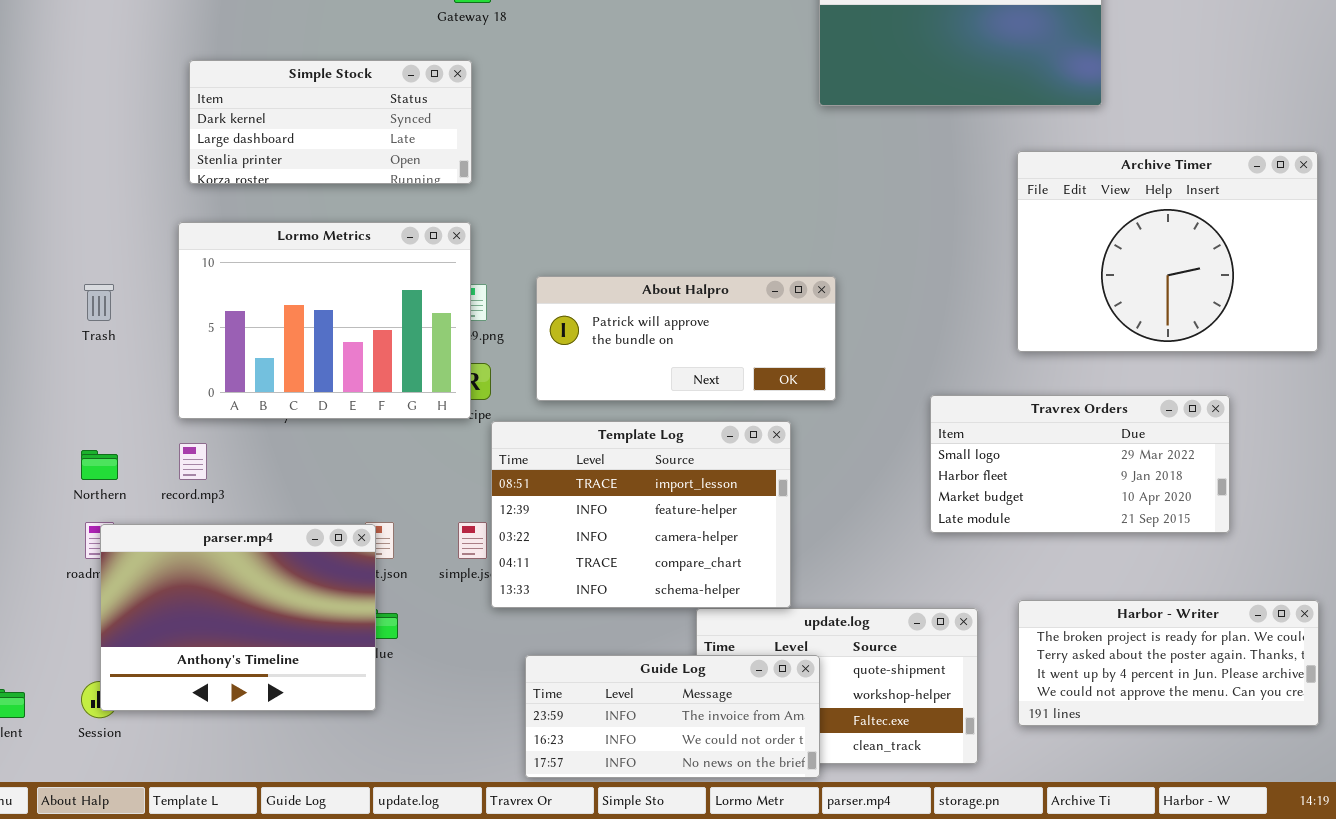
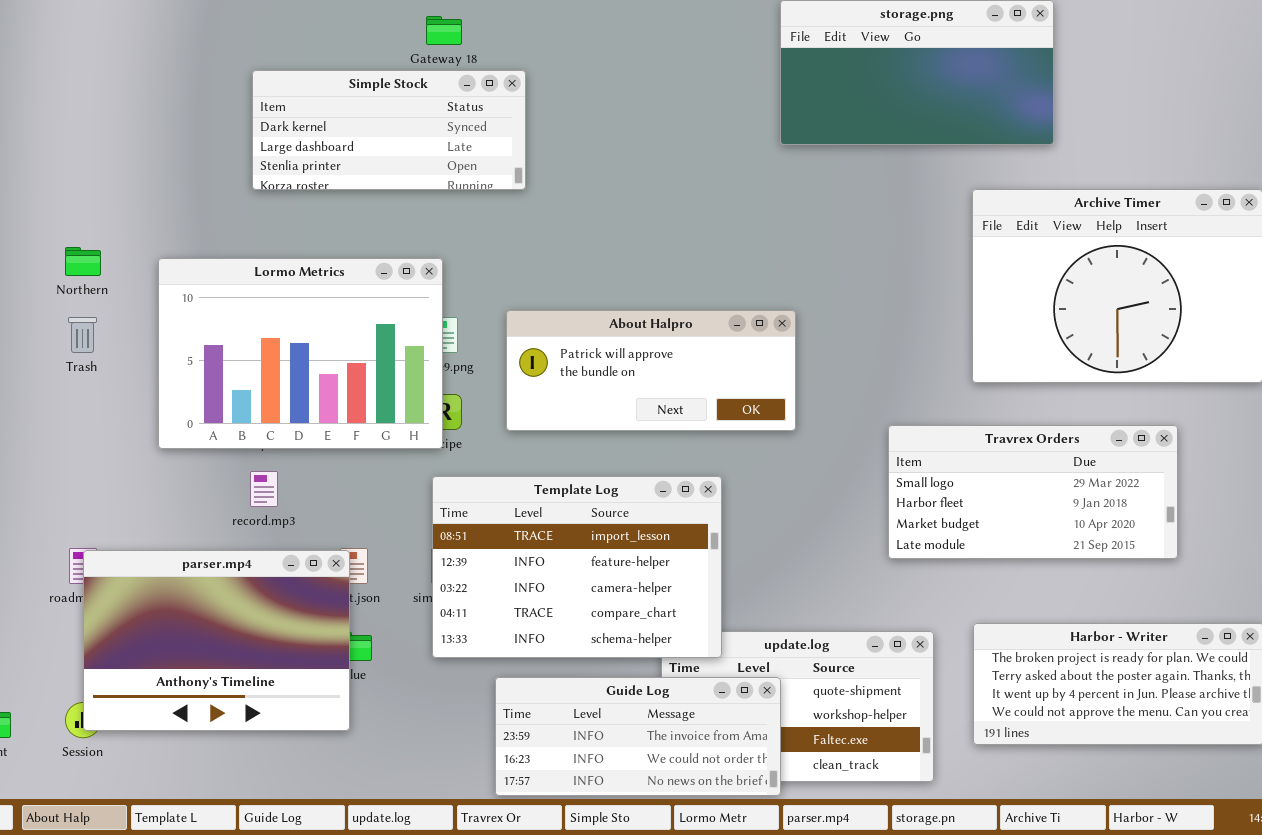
Simple Stock: [189,60,472,184] -> [252,70,526,190], moved
Template Log: [491,421,791,608] -> [432,476,722,658], moved
record.mp3: [179,443,207,480] -> [250,471,278,507], moved
Northern: [81,450,118,480] -> [65,247,101,276], moved

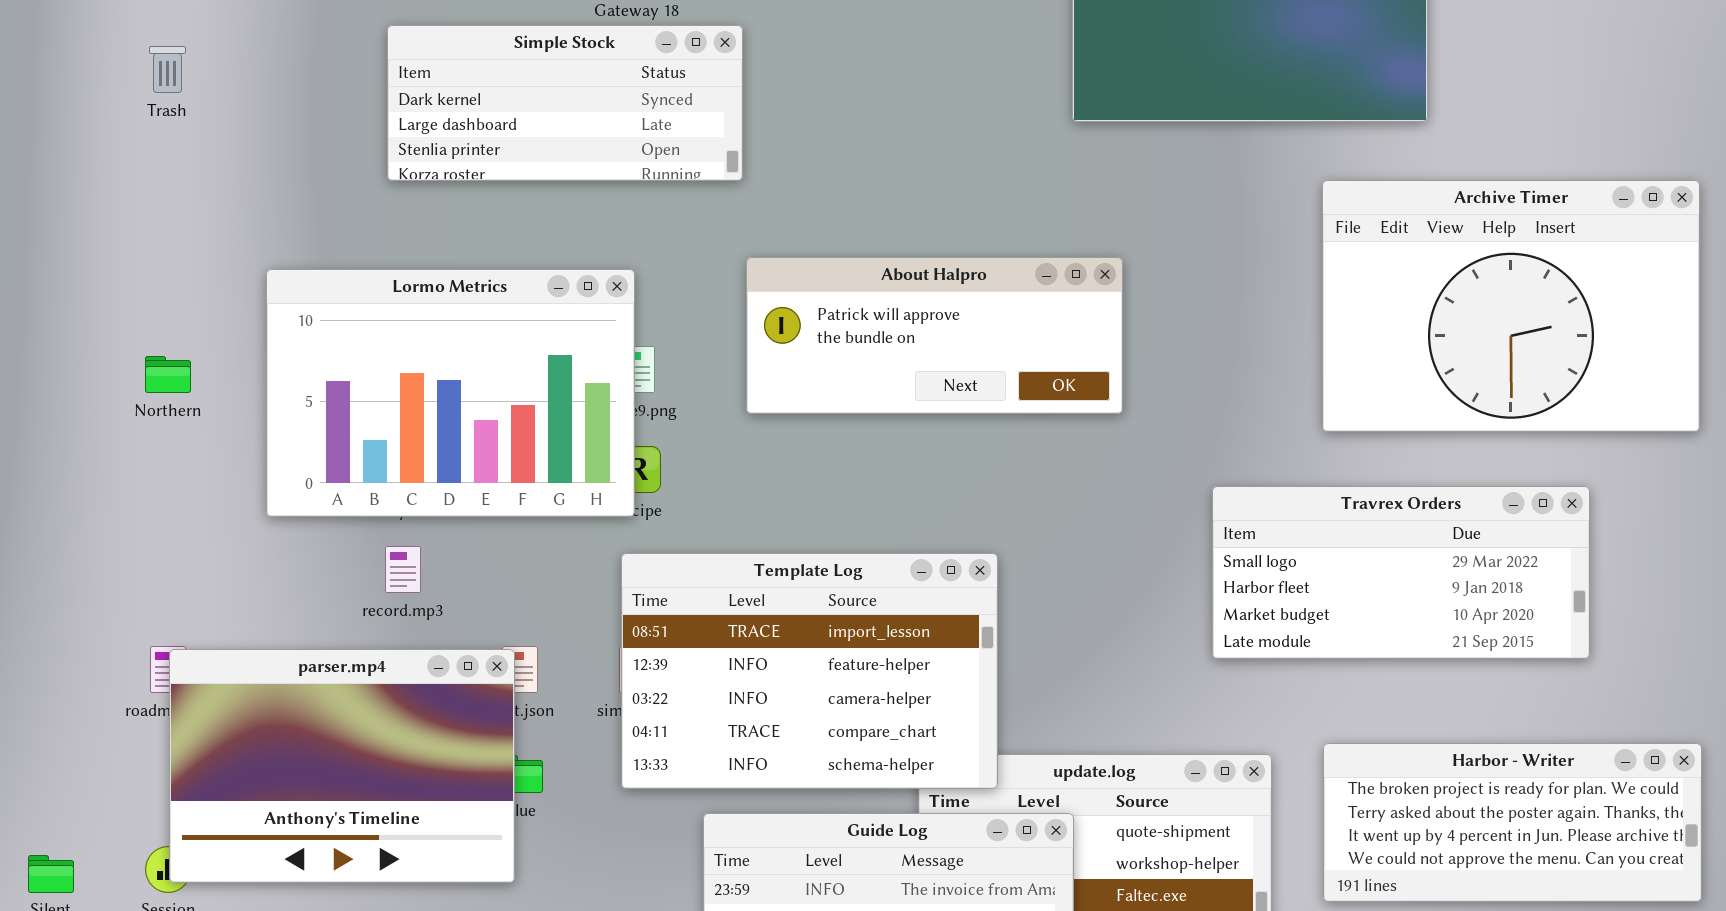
Northern: [65,247,101,276] -> [145,356,191,393], moved
About Halpro: [506,310,796,431] -> [746,257,1123,414], moved
Trash: [68,317,97,353] -> [149,46,186,93], moved

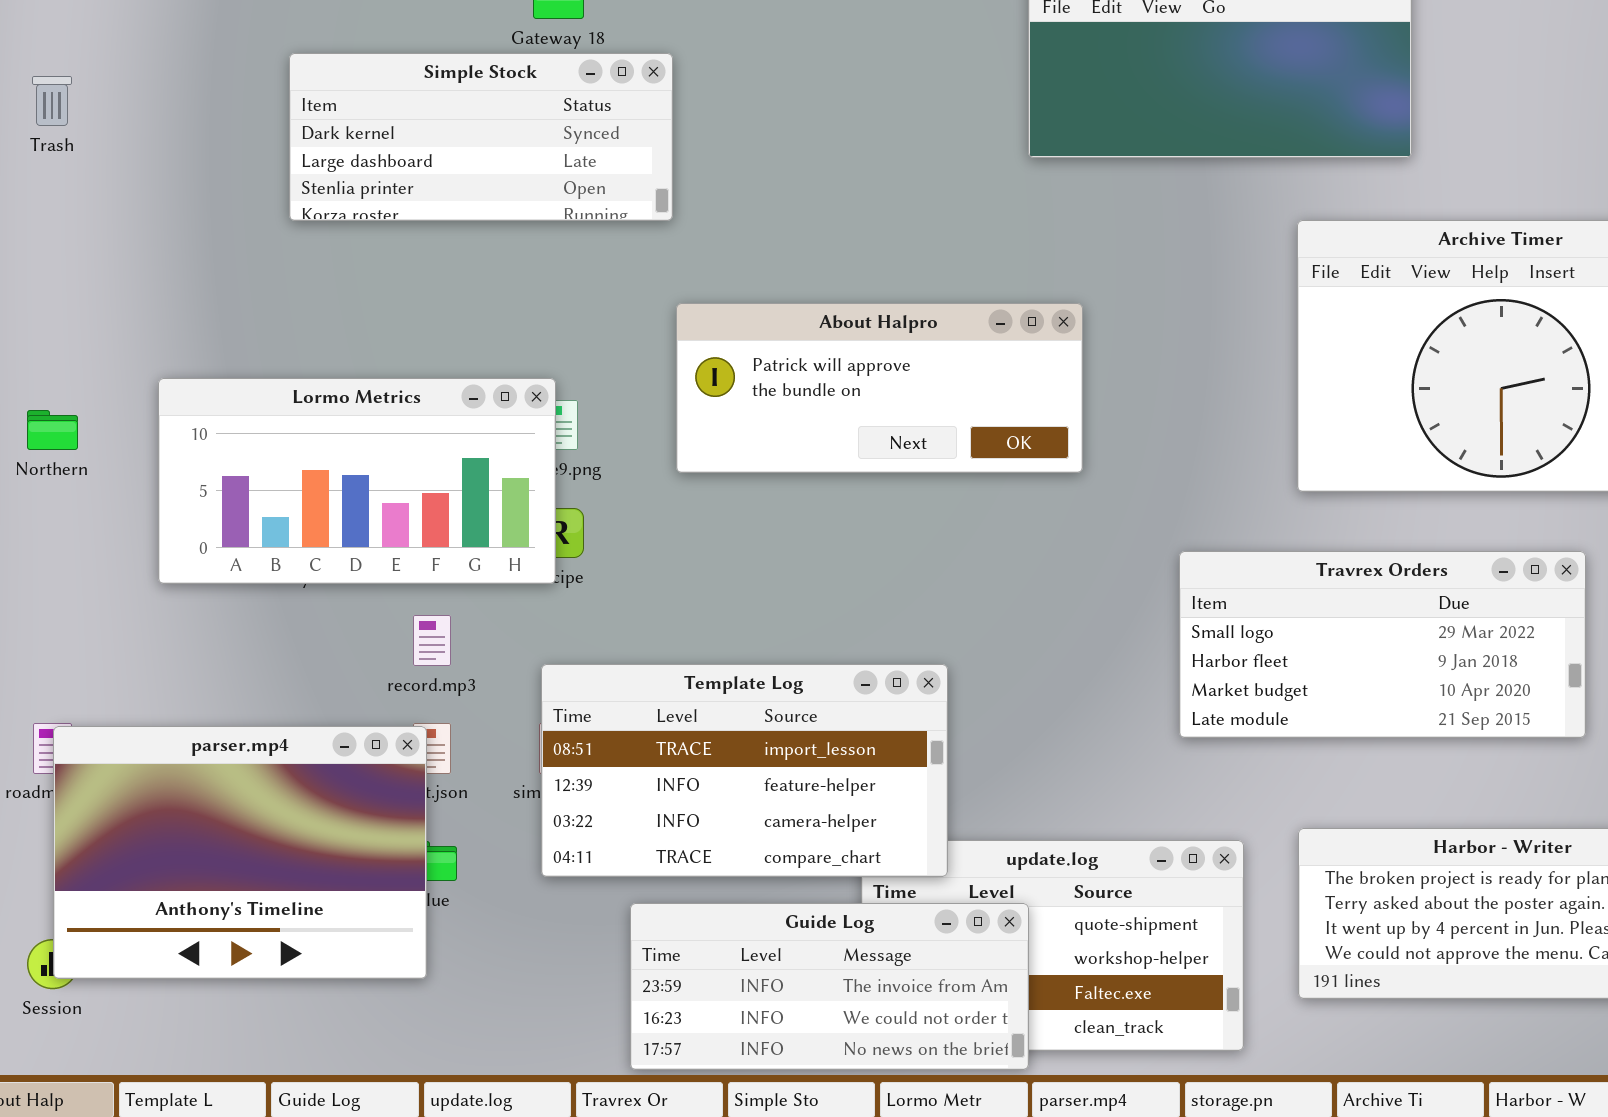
Lormo Metrics: [266,269,635,517] -> [158,378,556,584], resized
record.mp3: [385,546,421,593] -> [413,615,451,666], moved
Template Log: [621,553,998,789] -> [541,664,948,877], resized

